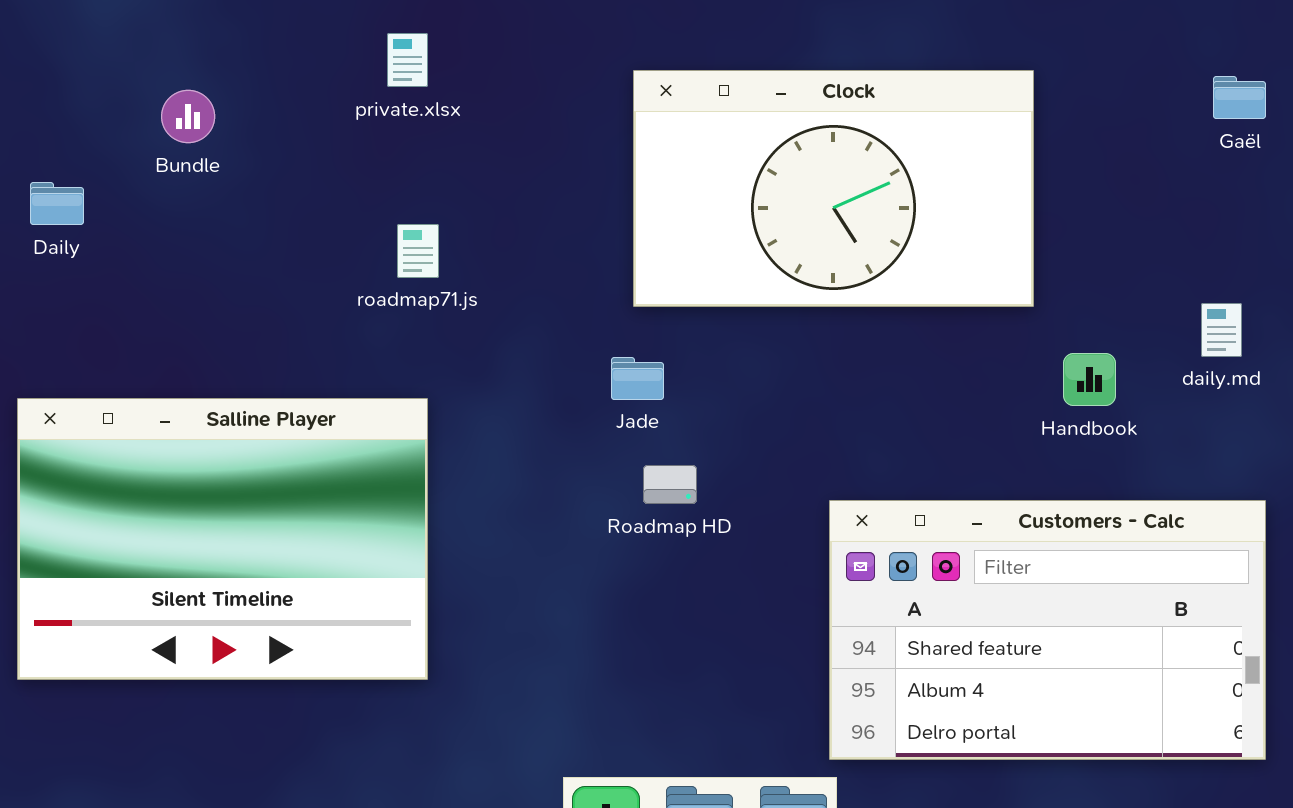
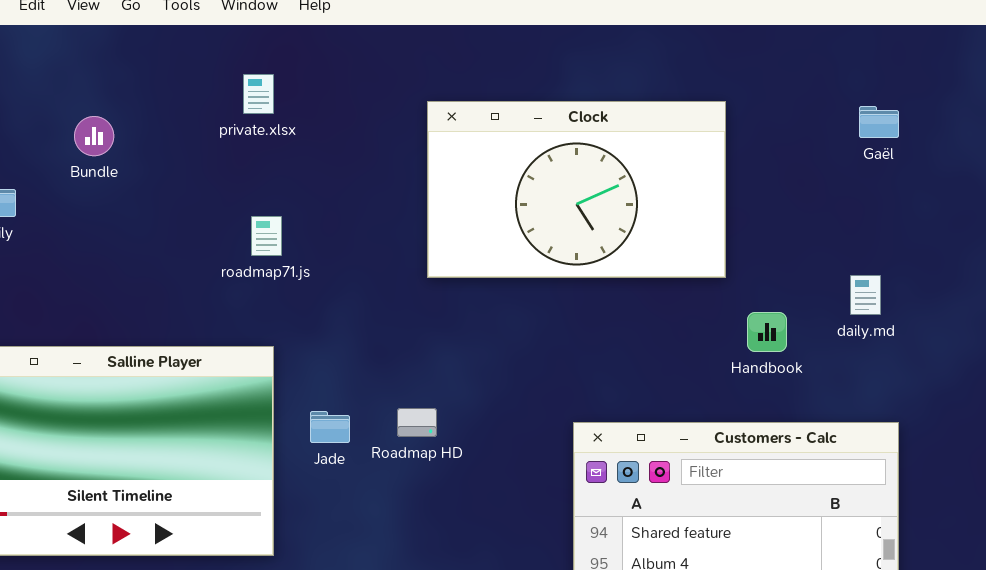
Jade: [611,357,664,400] -> [310,411,350,443], moved
Roadmap HD: [643,465,697,504] -> [397,408,437,437], moved

